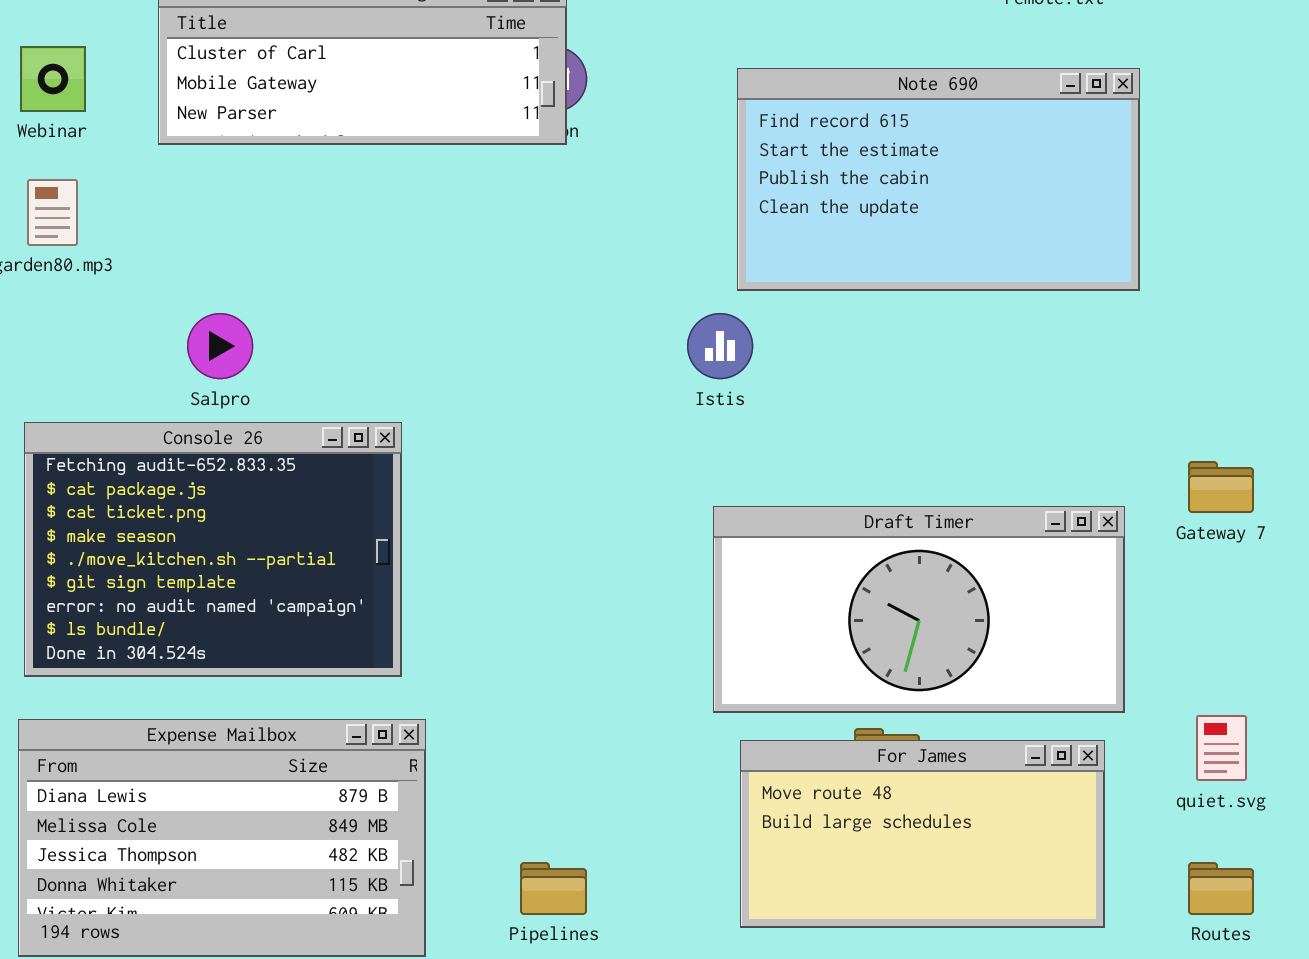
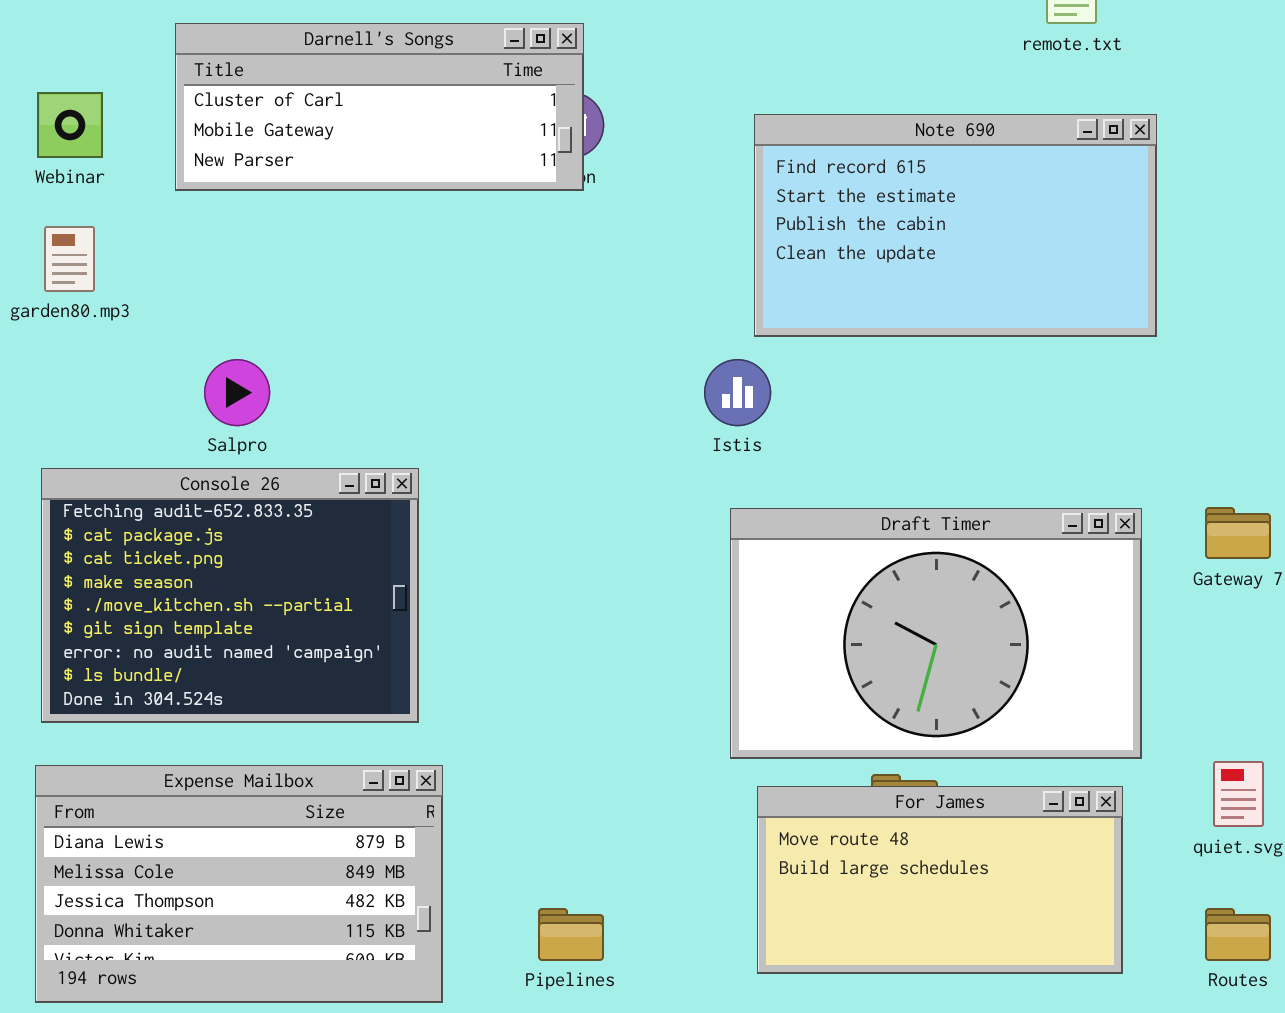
Draft Timer: [713,506,1125,713] -> [730,508,1142,759], resized

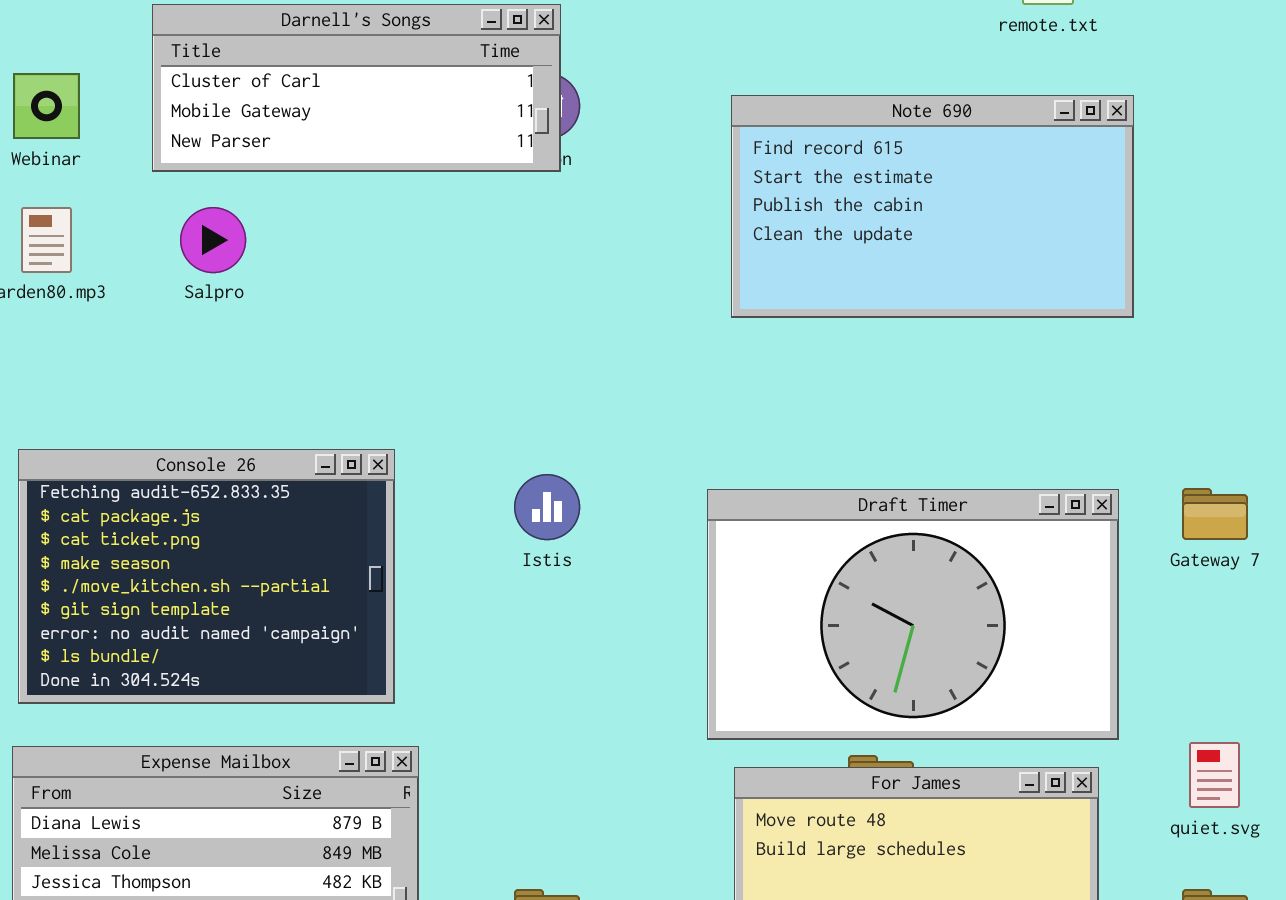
Salpro: [204,359,270,426] -> [180,207,246,273], moved
Istis: [704,359,771,426] -> [514,474,580,540], moved

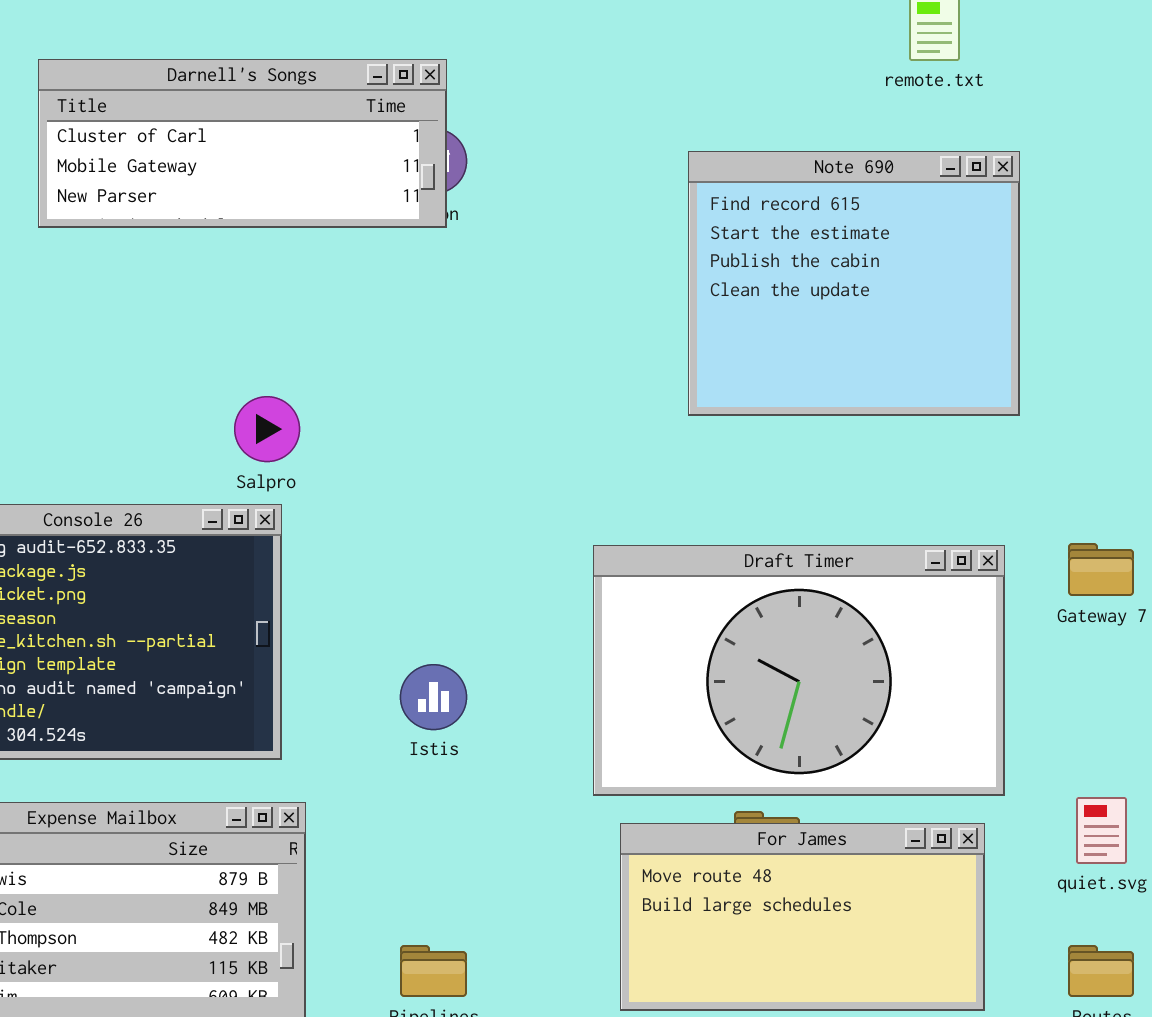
Note 690: [731,95,1134,318] -> [688,151,1020,416], resized
Salpro: [180,207,246,273] -> [234,396,300,462], moved
Istis: [514,474,580,540] -> [400,664,467,730], moved

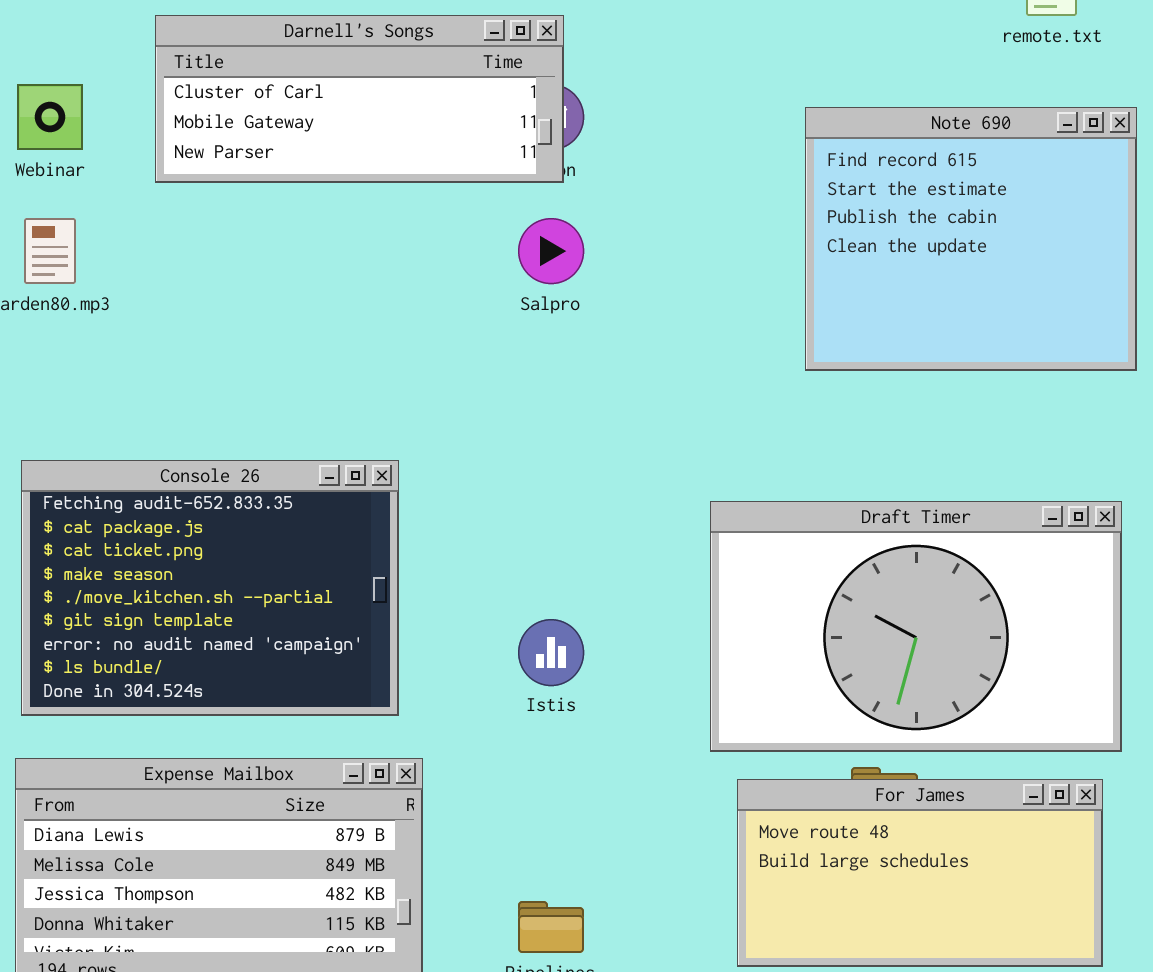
Salpro: [234,396,300,462] -> [518,218,584,284], moved

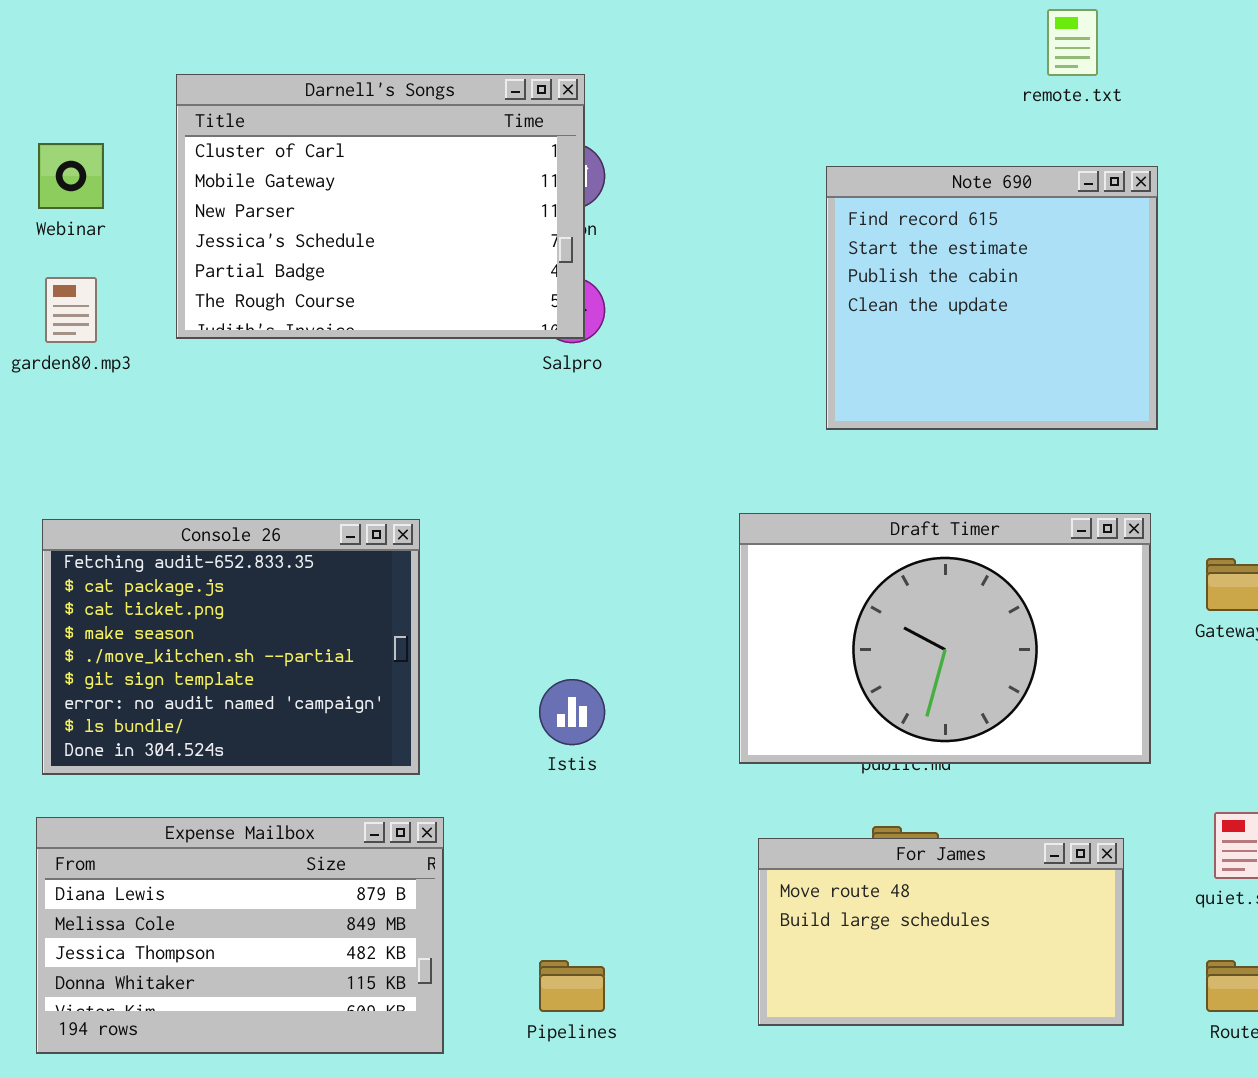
Darnell's Songs: [155,15,564,183] -> [176,74,585,339], resized
Draft Timer: [710,501,1122,752] -> [739,513,1151,764], moved

